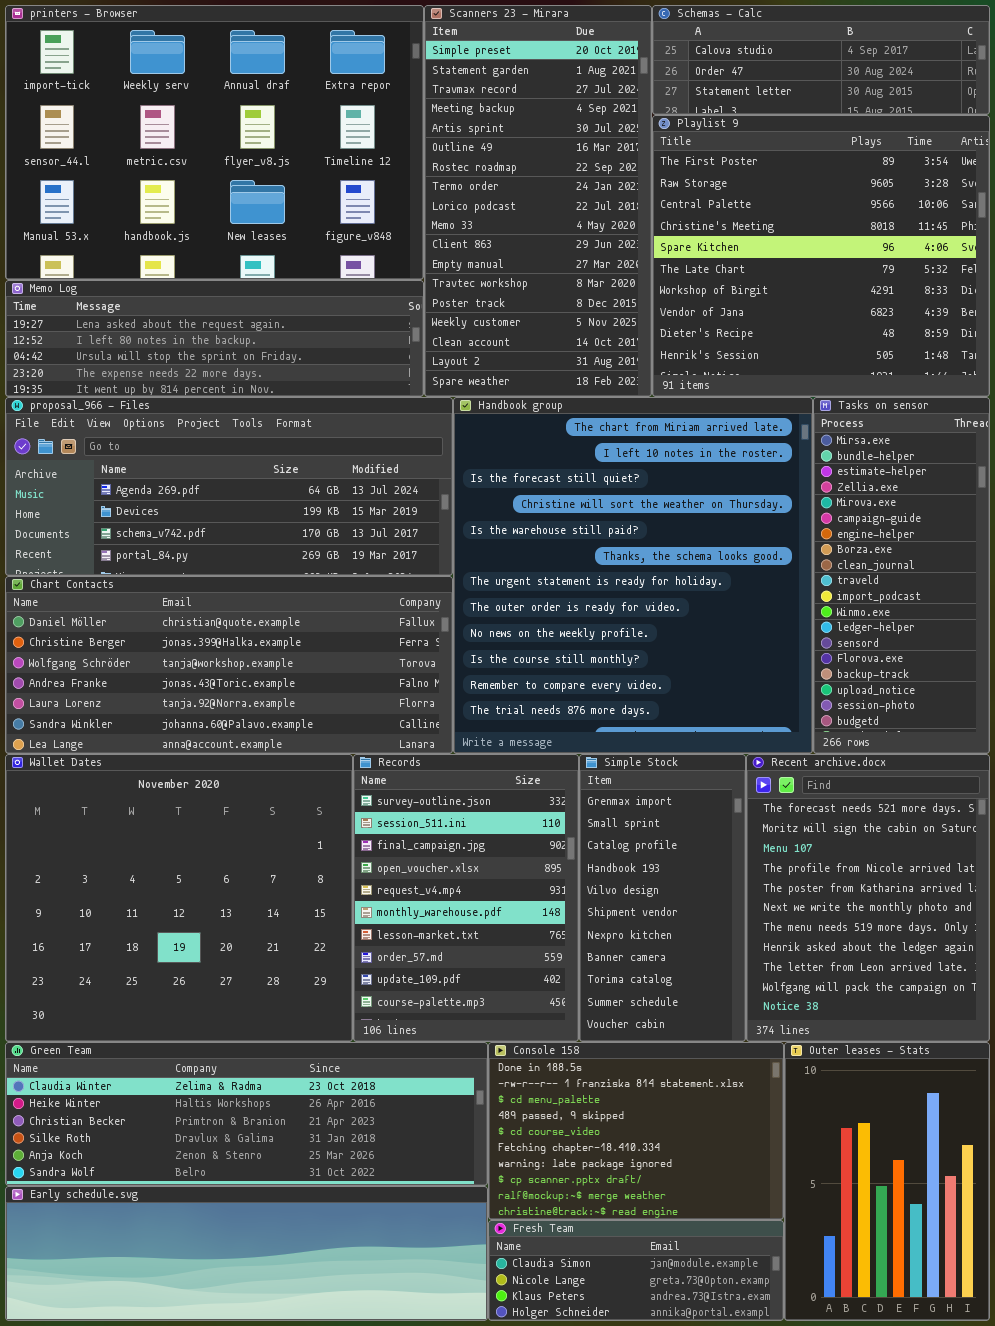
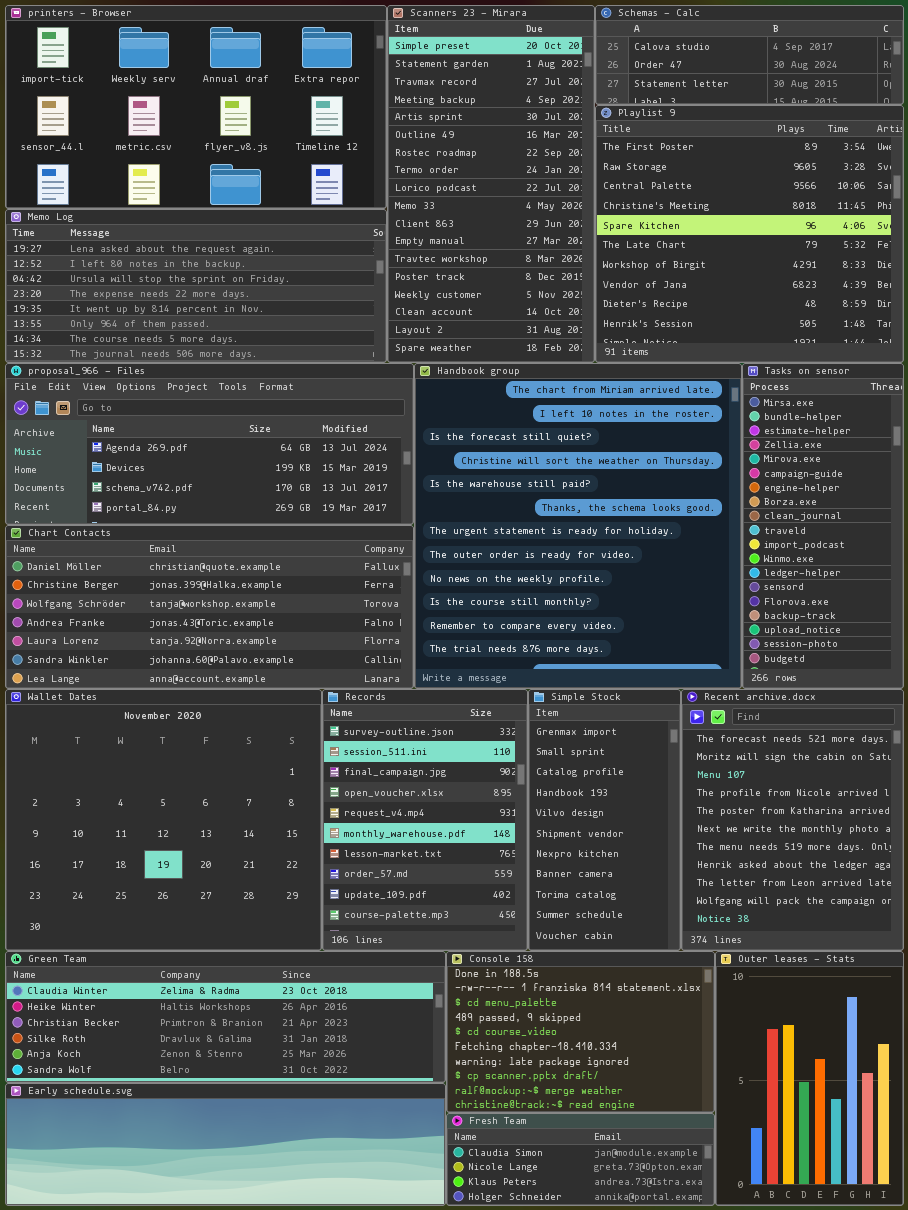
printers - Browser: [5,5,424,280] -> [5,5,387,209], resized
Memo Log: [5,280,424,397] -> [5,209,387,363], resized

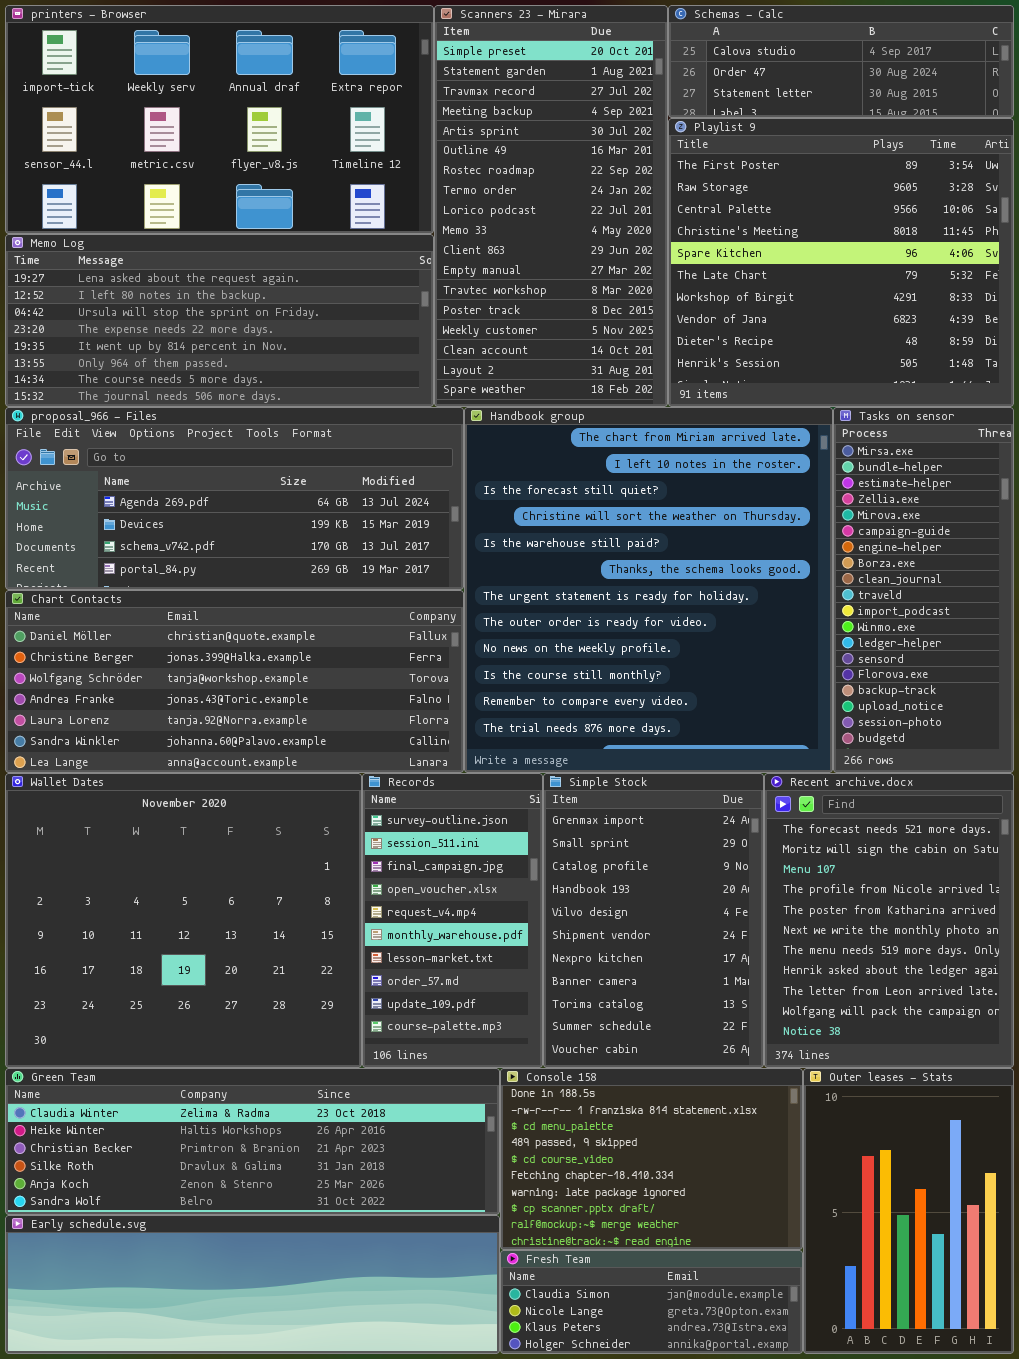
Records: [322,689,528,951] -> [362,773,543,1068], resized
Simple Stock: [528,689,681,951] -> [543,773,764,1068], resized

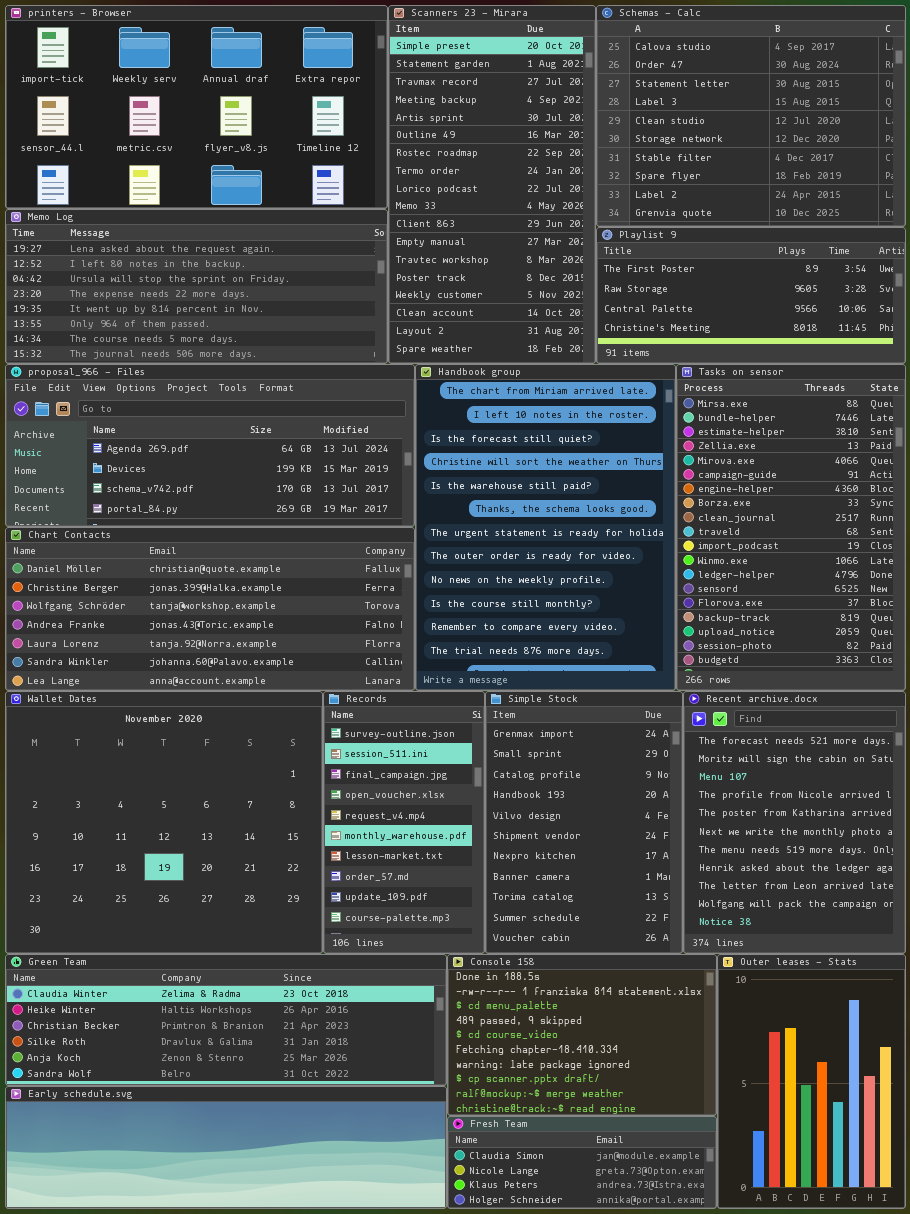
Schemas - Calc: [668,5,1014,118] -> [596,5,906,227], resized
Playlist 9: [668,118,1014,407] -> [596,227,906,364], resized
Handbook group: [464,407,833,773] -> [415,364,676,691], resized
Tasks on sensor: [833,407,1014,773] -> [676,364,906,691], resized

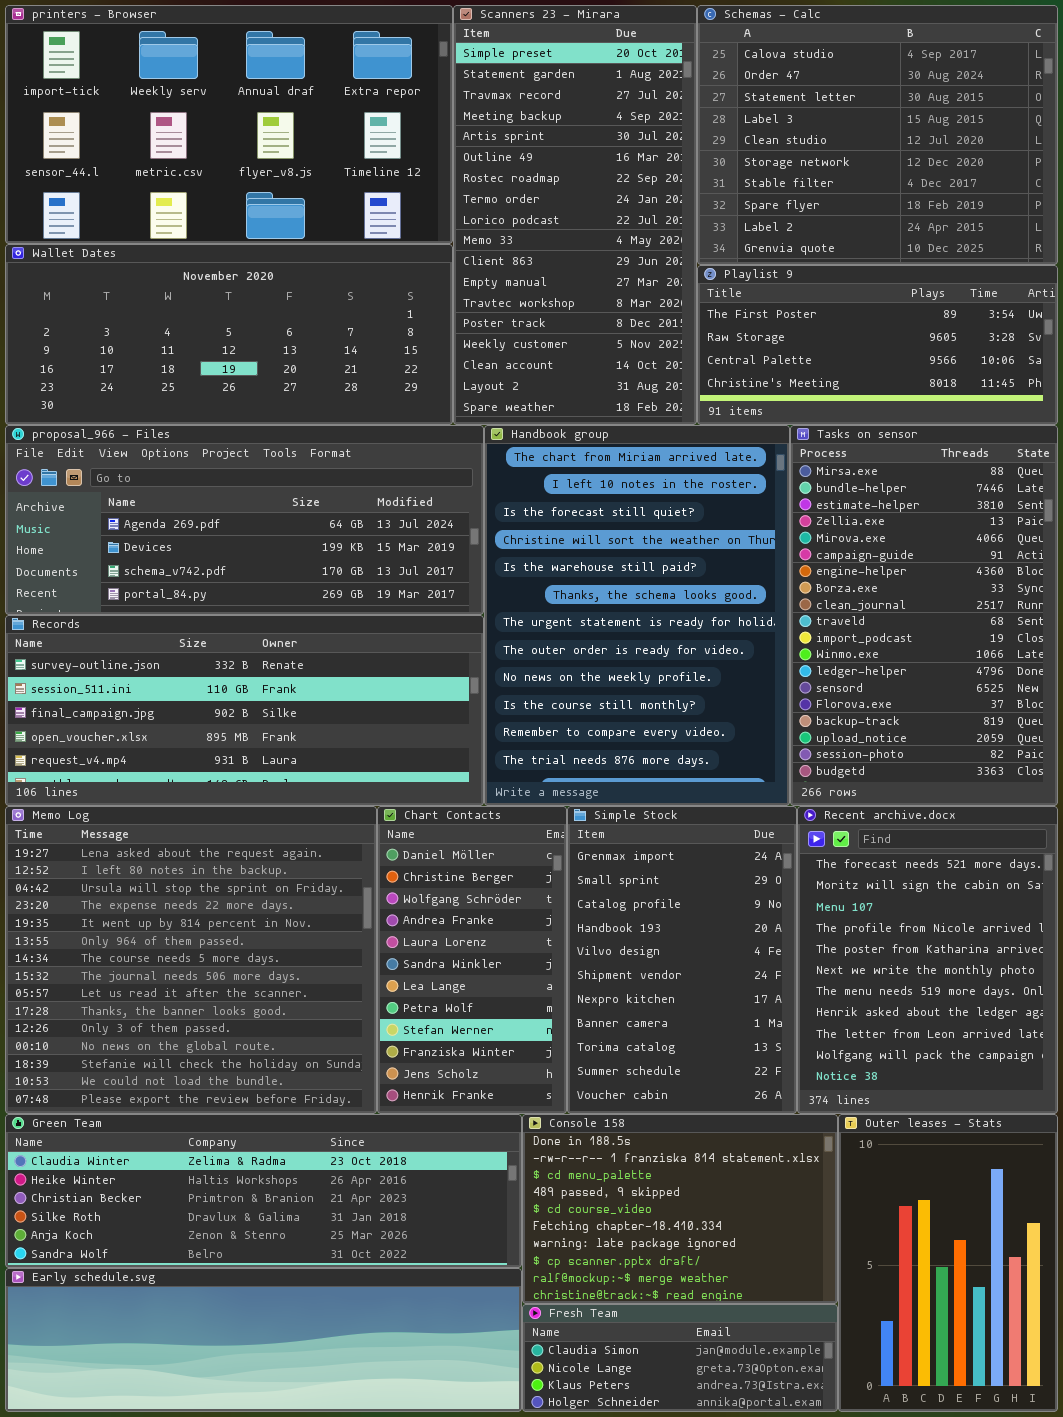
Memo Log: [5,209,388,364] -> [5,806,377,1114], moved, resized
Chart Contacts: [5,527,415,691] -> [377,806,567,1114], moved, resized
Wallet Dates: [5,691,323,954] -> [5,244,453,425], moved, resized
Records: [323,691,485,954] -> [5,615,484,806], moved, resized

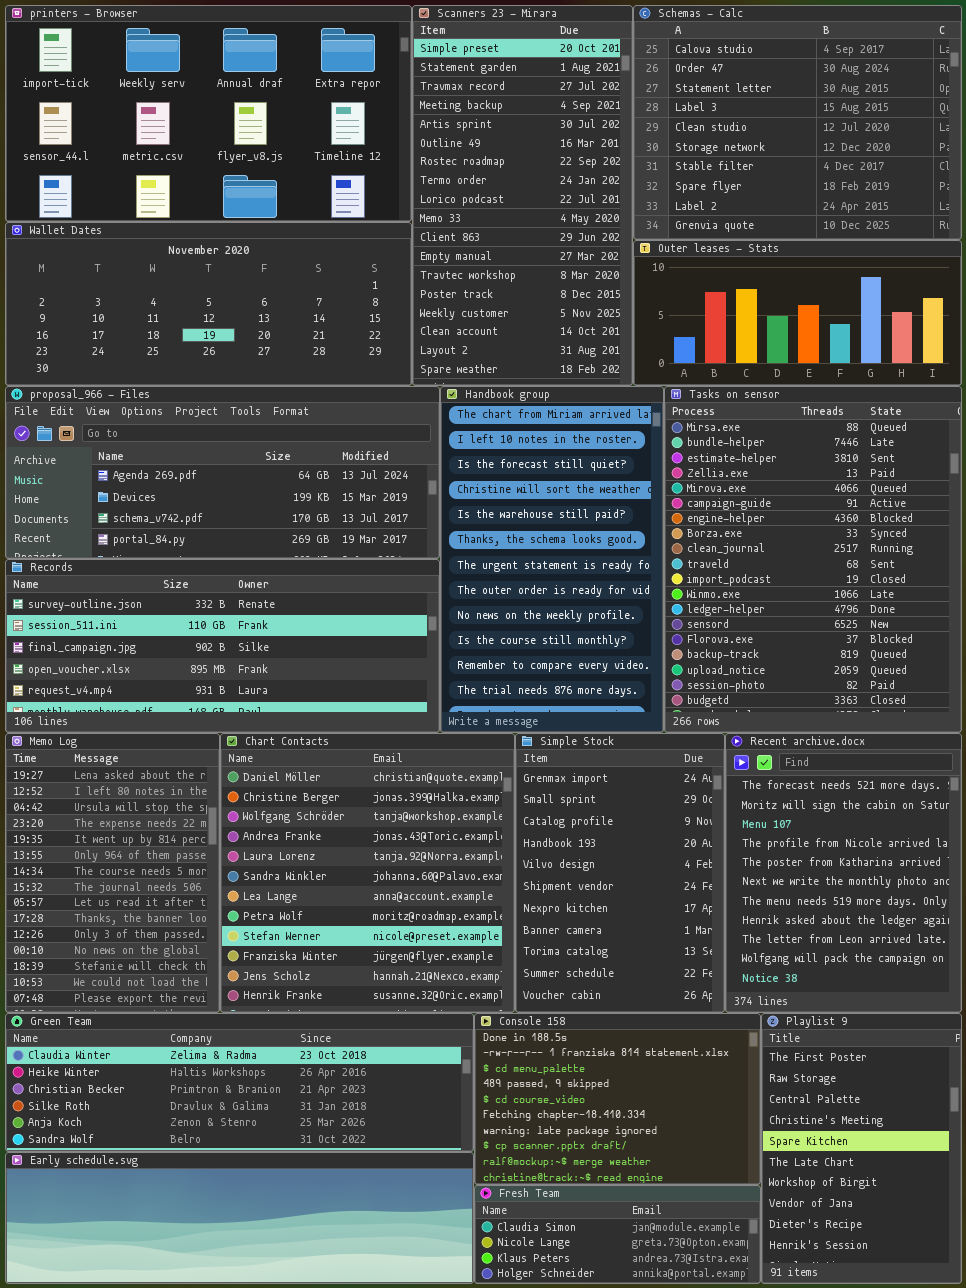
Playlist 9: [697,265,1058,425] -> [761,1013,962,1284], moved, resized
Handbook group: [484,425,790,806] -> [440,386,664,733], resized
Tasks on sensor: [790,425,1058,806] -> [664,386,962,733], resized
Memo Log: [5,806,377,1114] -> [5,733,220,1013], resized
Chart Contacts: [377,806,567,1114] -> [220,733,515,1013], resized
Outer leases - Stats: [838,1114,1058,1412] -> [633,240,962,386], moved, resized

